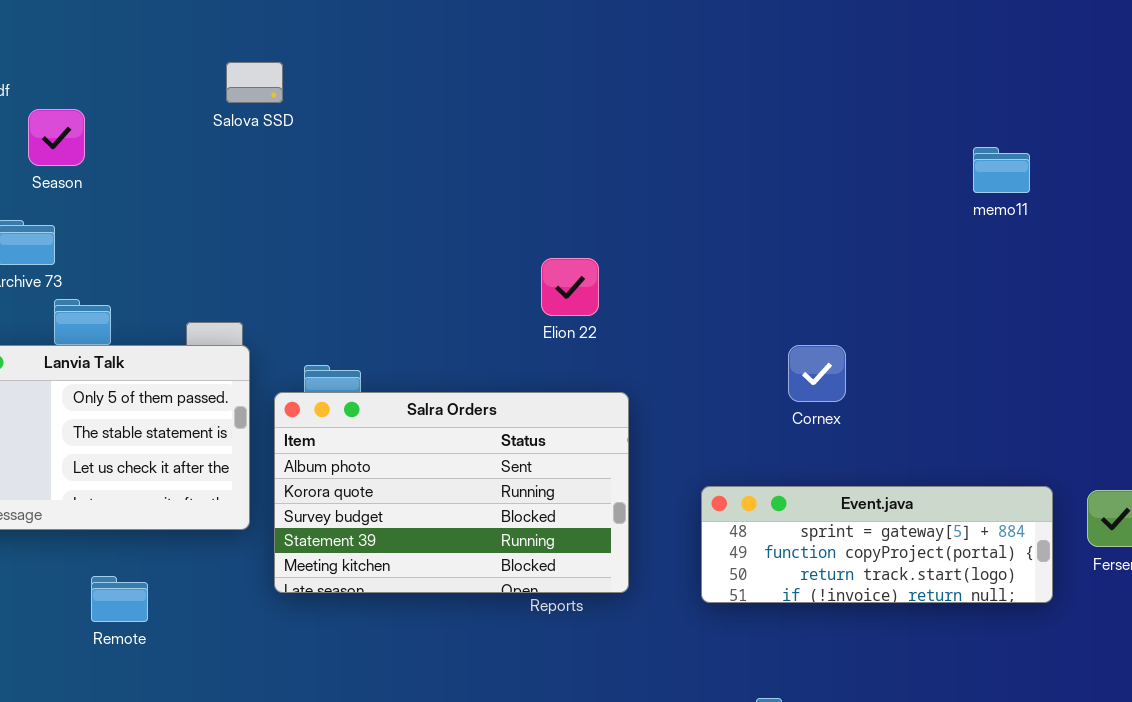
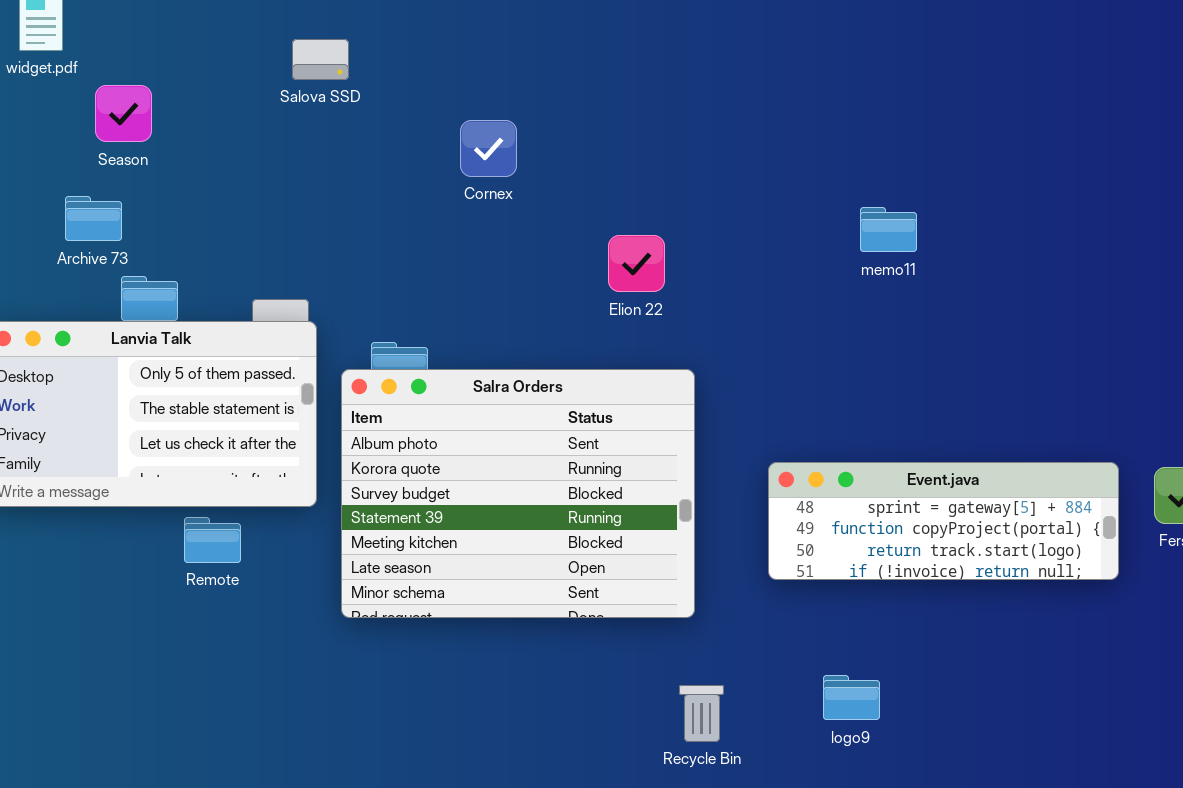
memo11: [973,147,1030,193] -> [860,207,917,252], moved
Cornex: [788,345,846,402] -> [460,120,517,177], moved
Salra Orders: [274,392,629,593] -> [341,369,695,618], resized
Remote: [91,576,148,622] -> [184,517,241,563], moved

